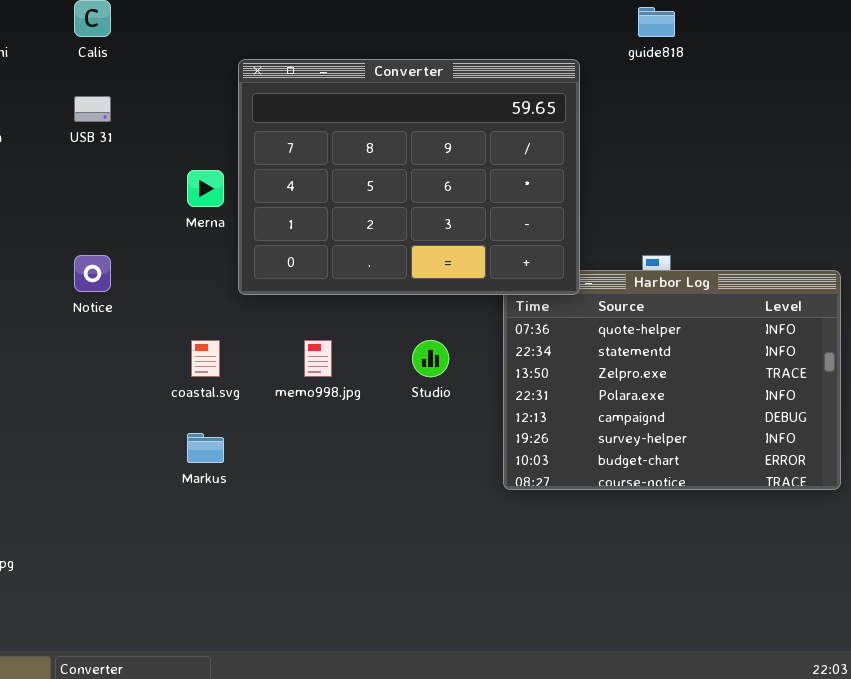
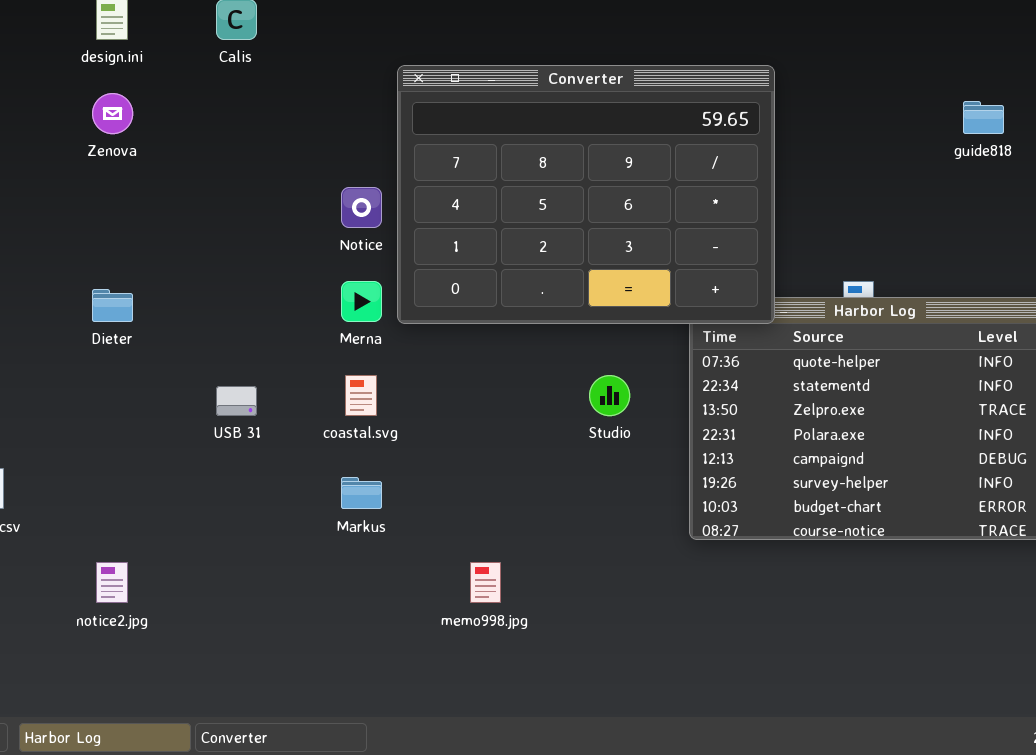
guide818: [638,7,675,37] -> [963,101,1004,134], moved
USB 31: [74,96,111,122] -> [216,386,257,416], moved
Merna: [187,170,224,207] -> [341,281,382,322], moved
Notice: [74,255,111,292] -> [341,187,382,228], moved
memo998.jpg: [304,340,332,377] -> [470,562,501,603], moved

